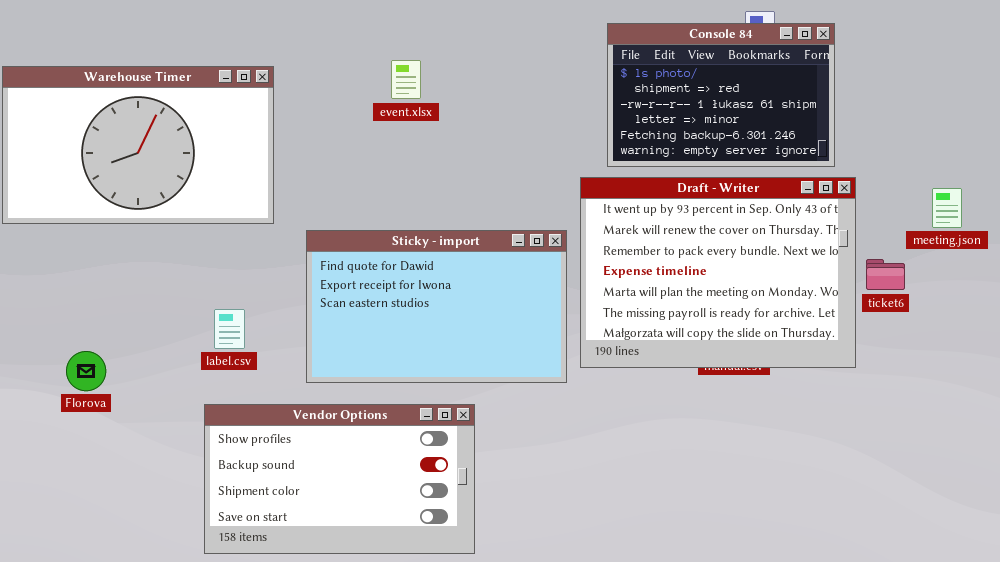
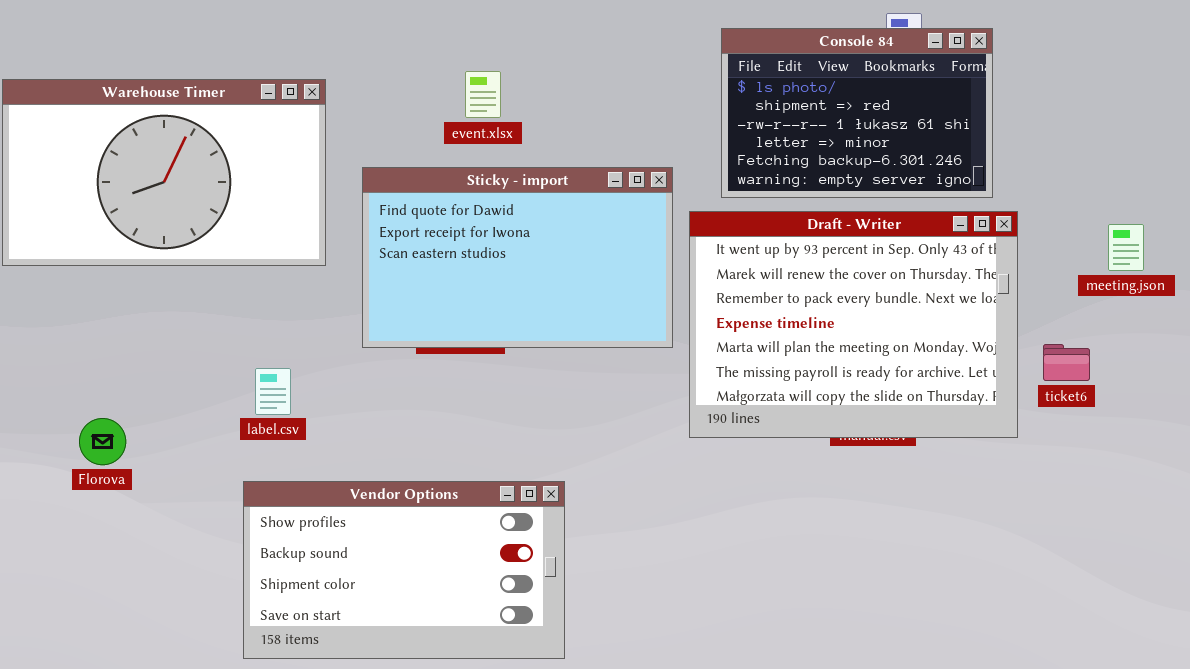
Sticky - import: [306,230,567,383] -> [362,167,673,348], moved
ticket6: [866,259,905,290] -> [1043,344,1090,381], moved

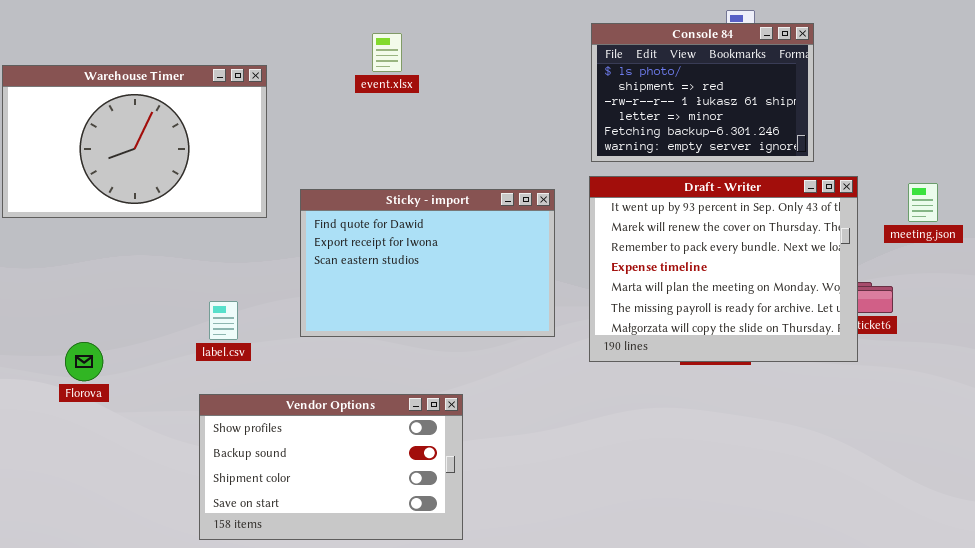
event.xlsx: [465,71,501,118] -> [372,33,402,72], moved
Sticky - import: [362,167,673,348] -> [300,189,555,337], moved
Draft - Writer: [689,211,1018,438] -> [589,176,858,362], moved

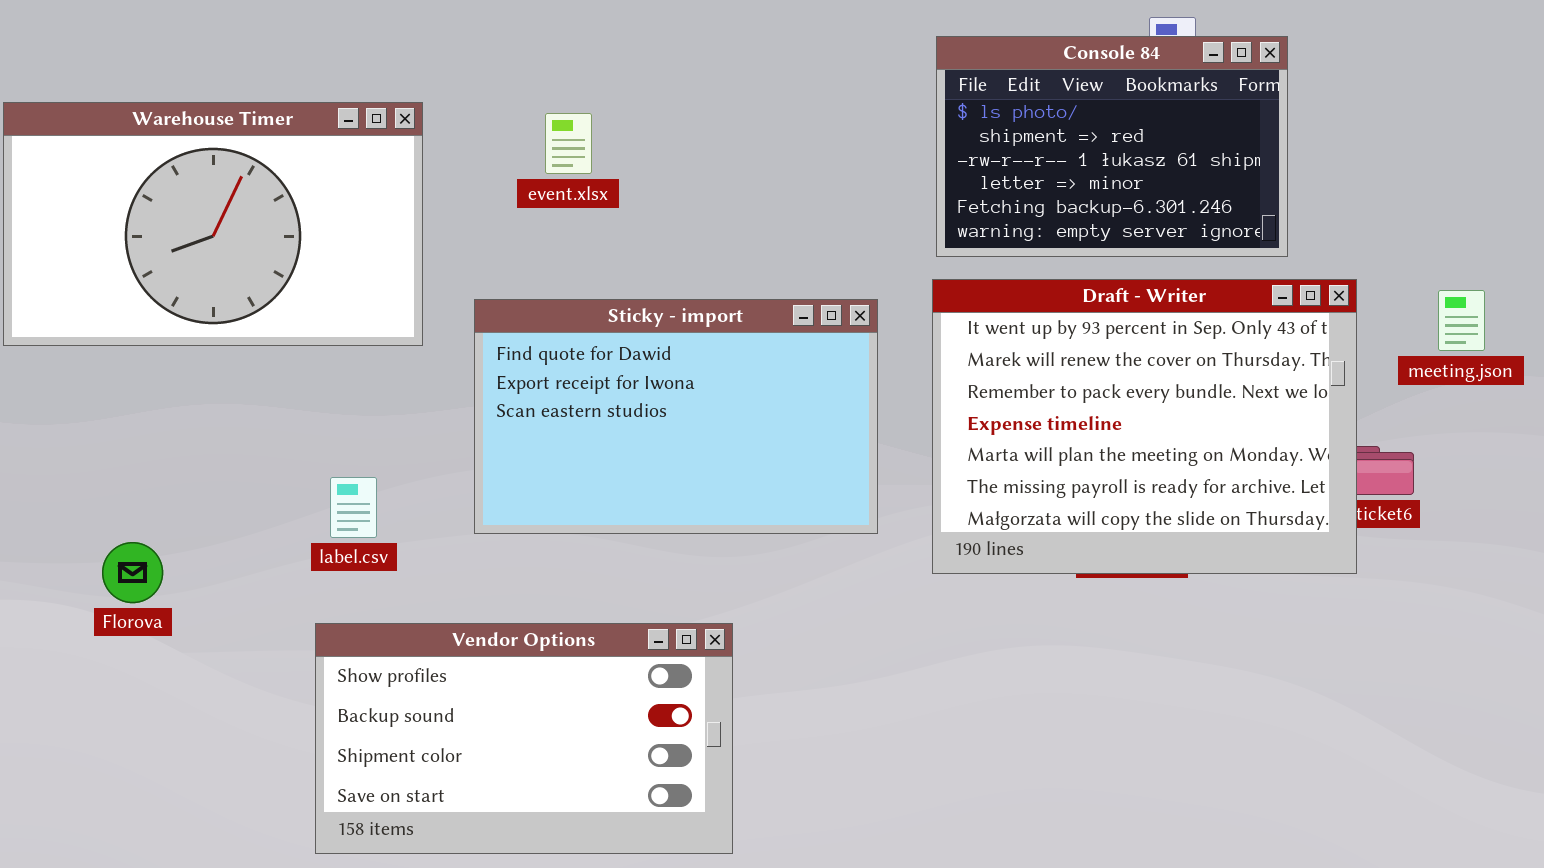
event.xlsx: [372,33,402,72] -> [545,113,592,174], moved

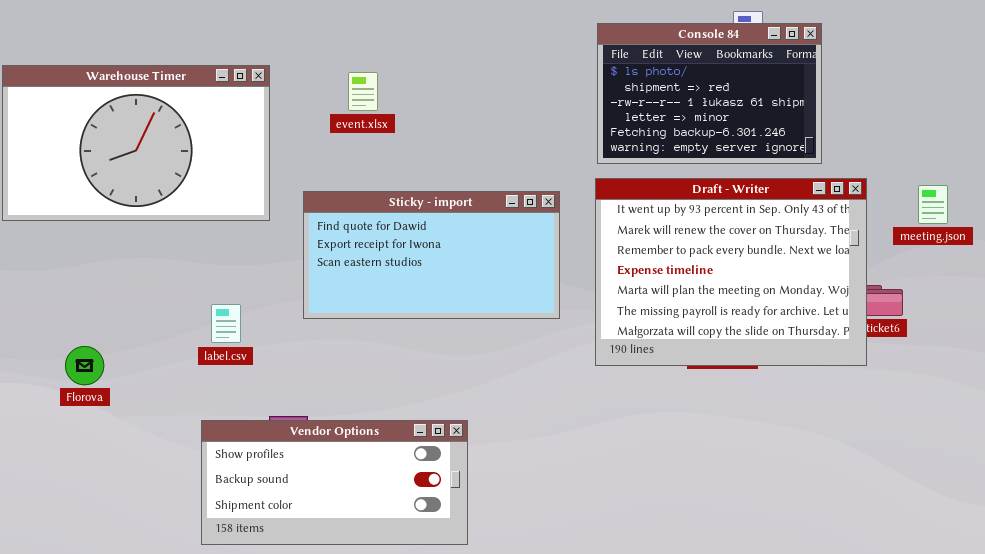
Sticky - import: [474,299,878,534] -> [303,191,560,319], resized
Vendor Options: [315,623,733,854] -> [201,420,468,545], resized

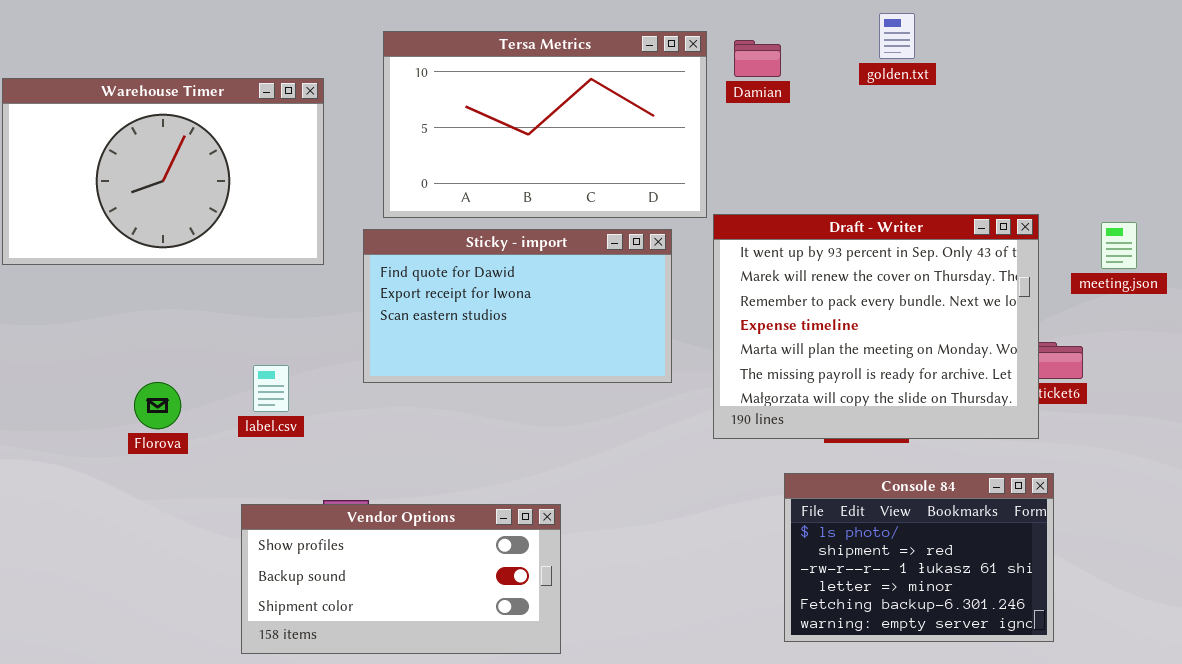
Console 84: [597,23,822,164] -> [784,473,1054,642], moved
Tersa Metrics: none -> [383,31,707,218], opened
Florova: [65,346,104,385] -> [134,382,181,429], moved

